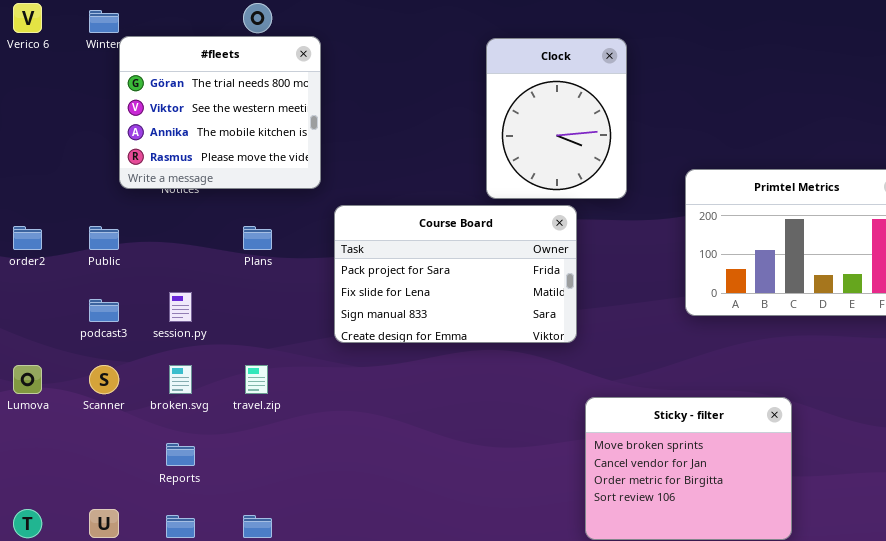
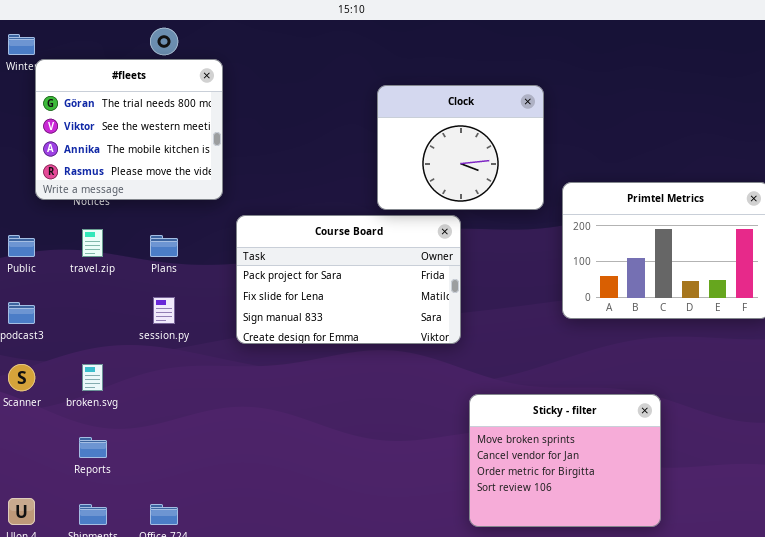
Clock: [486,38,627,199] -> [377,85,544,210], resized
session.py: [169,292,192,322] -> [153,297,175,324], moved
travel.zip: [245,365,268,394] -> [82,229,103,257], moved

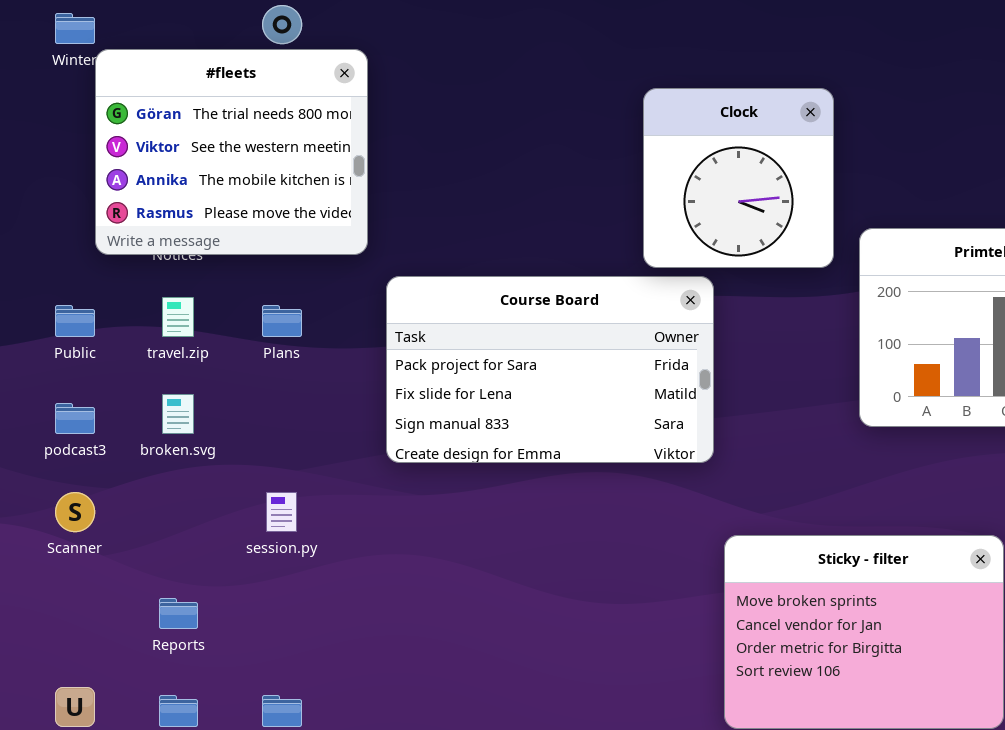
Clock: [377,85,544,210] -> [643,88,834,268], resized
session.py: [153,297,175,324] -> [266,492,297,532], moved
broken.svg: [82,364,103,391] -> [162,394,194,434], moved

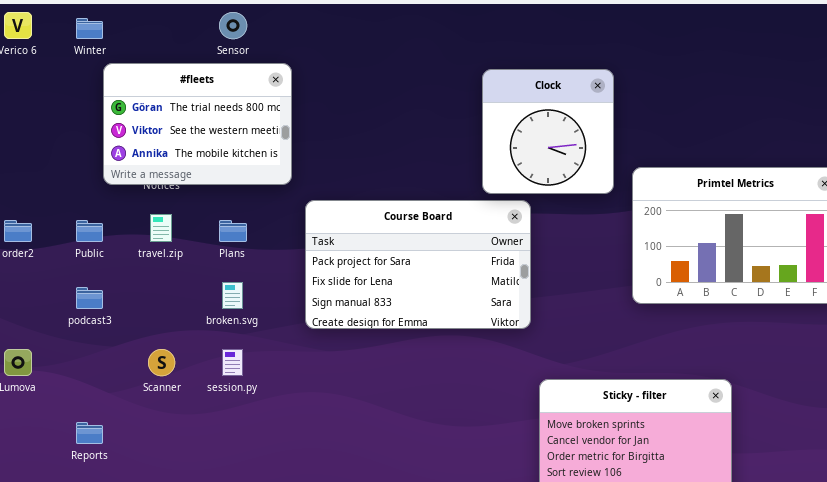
#fleets: [95,49,368,255] -> [103,63,292,185], resized
broken.svg: [162,394,194,434] -> [222,282,243,309], moved
Scanner: [55,492,95,532] -> [148,349,175,376], moved
Reports: [159,598,198,629] -> [76,422,103,444], moved

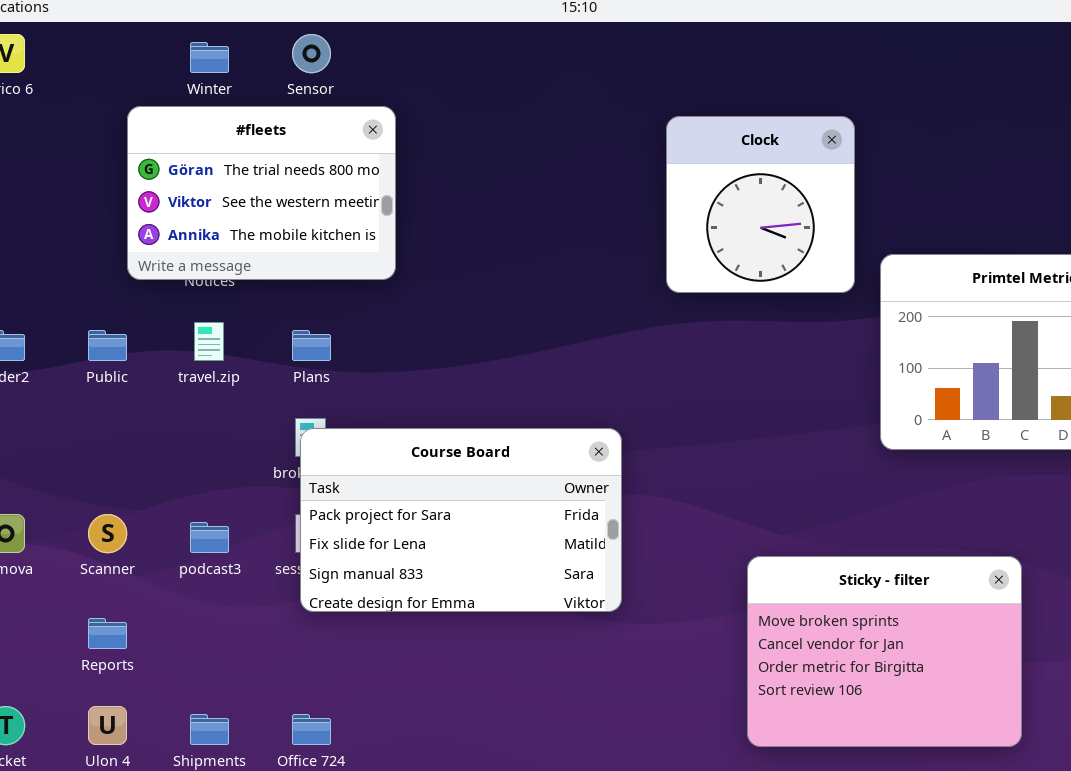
Winter: [76,18,103,39] -> [190,42,229,73], moved
Course Board: [305,200,531,329] -> [300,428,622,612], moved
podcast3: [76,287,103,309] -> [190,522,229,553], moved
Scanner: [148,349,175,376] -> [88,514,127,553], moved

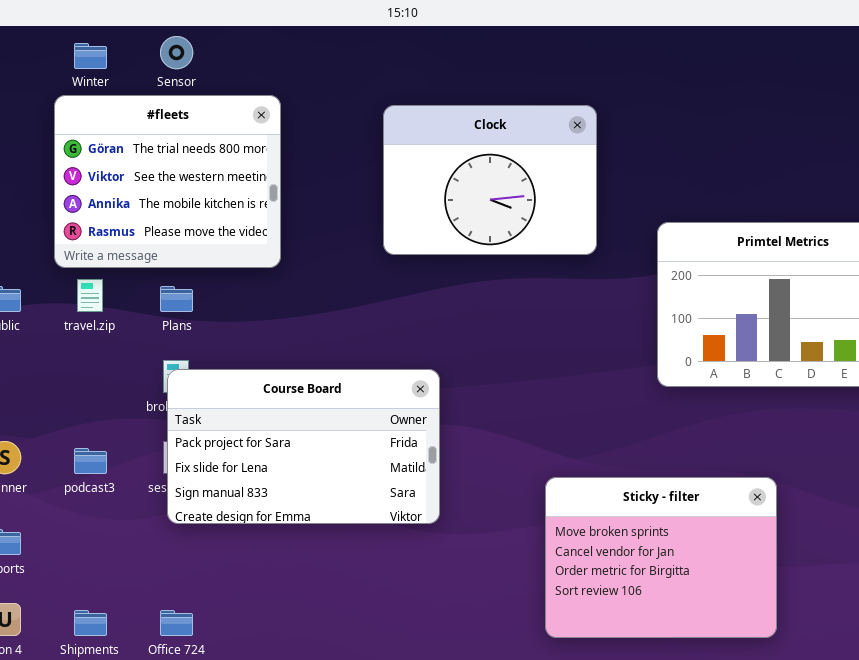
#fleets: [127,106,396,280] -> [54,95,281,268], moved, resized
Clock: [666,116,855,293] -> [383,105,597,255], moved, resized

